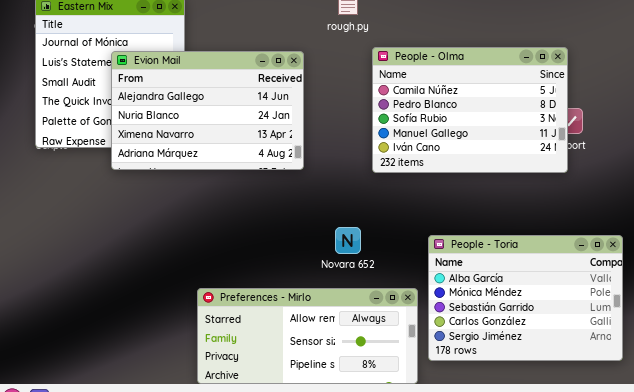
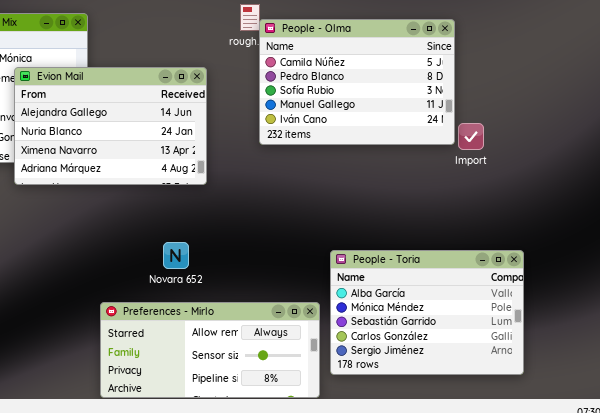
People - Olma: [372,47,568,173] -> [259,19,455,145], moved
Novara 652: [335,227,361,254] -> [163,242,189,269], moved

